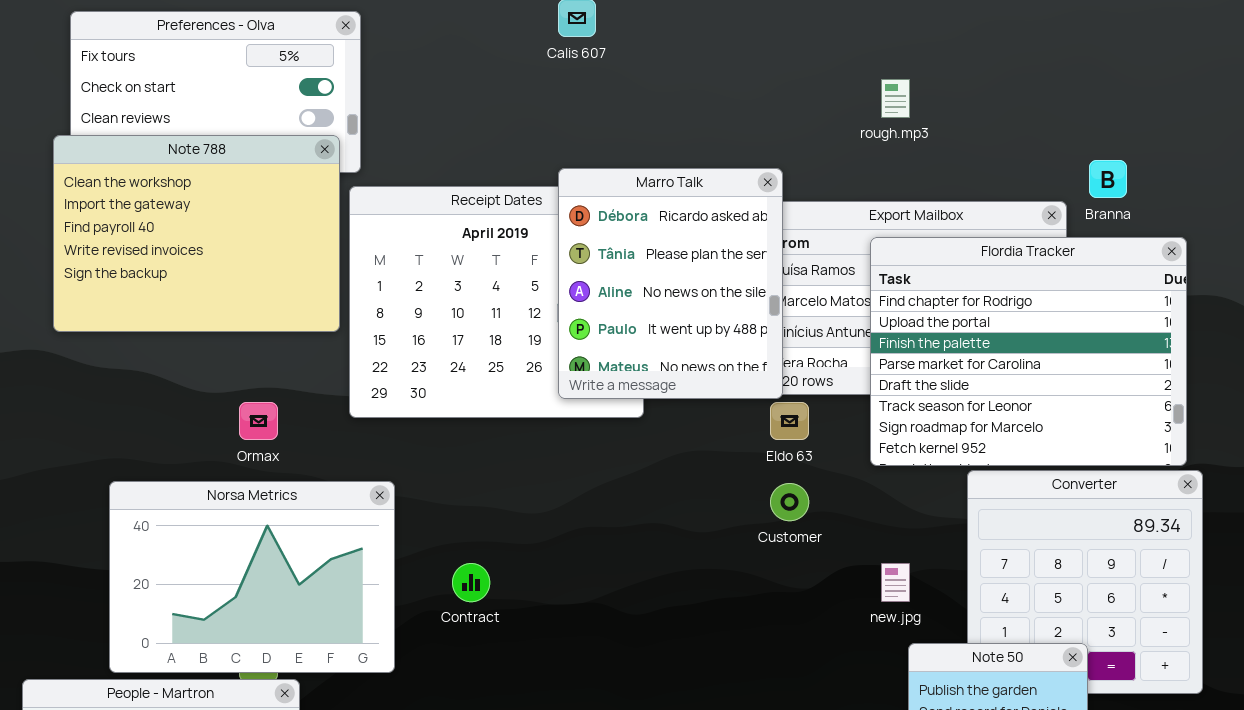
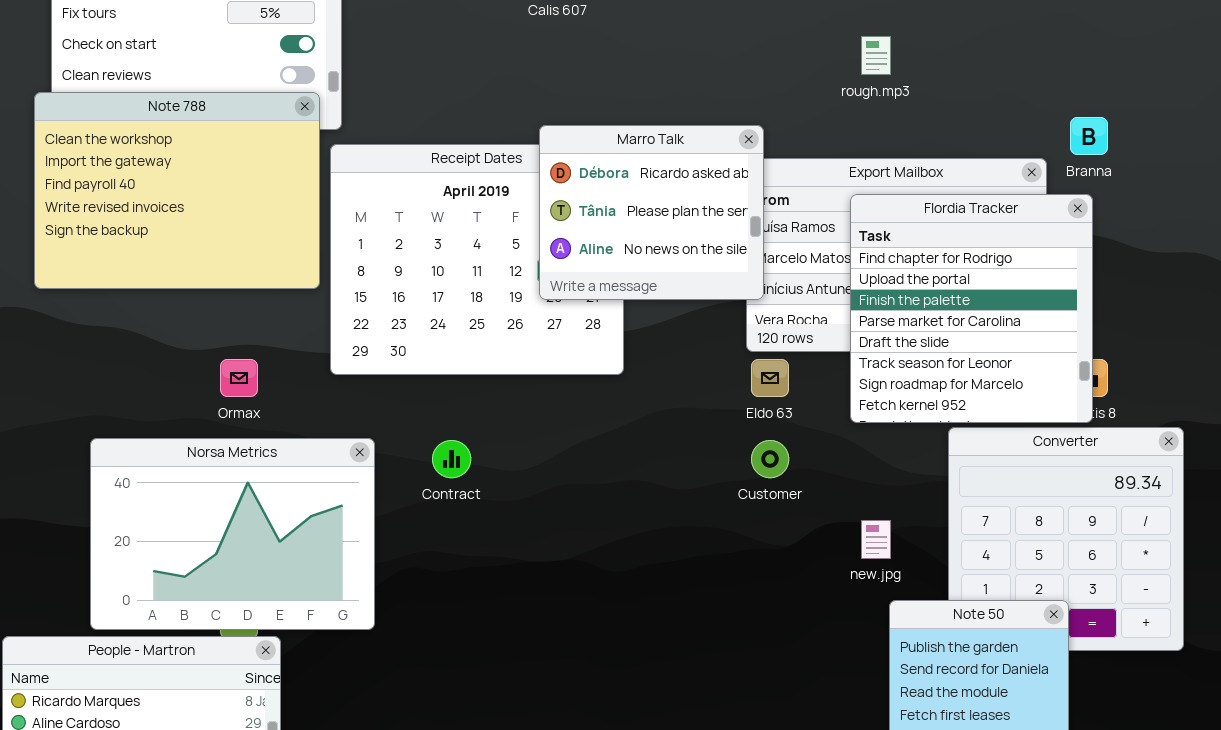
Marro Talk: [558,168,783,399] -> [539,125,764,300], resized
Flordia Tracker: [870,237,1187,466] -> [850,194,1093,423], resized
Contract: [452,563,490,602] -> [432,440,471,478], moved

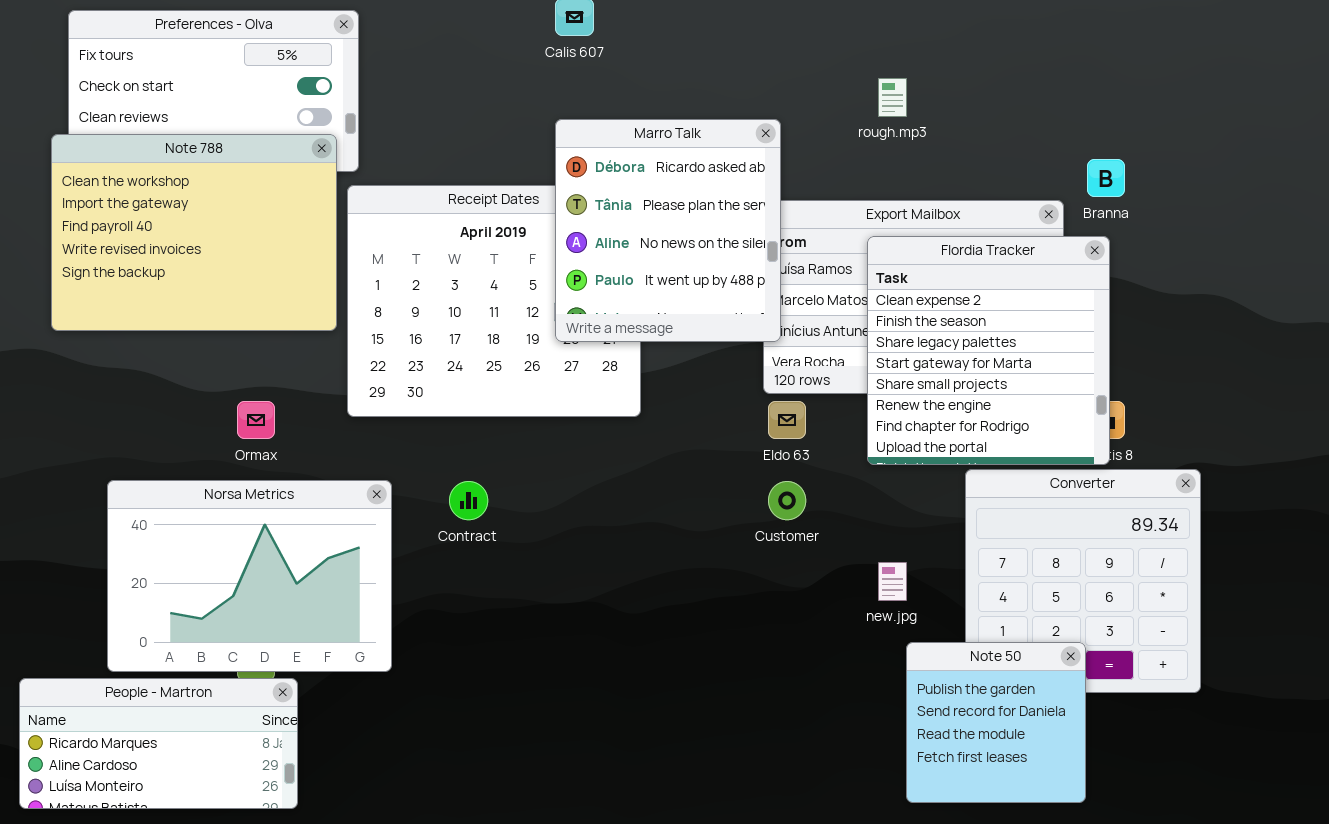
Marro Talk: [539,125,764,300] -> [555,119,781,342], resized
Flordia Tracker: [850,194,1093,423] -> [867,236,1110,465], scrolled up 6 rows

